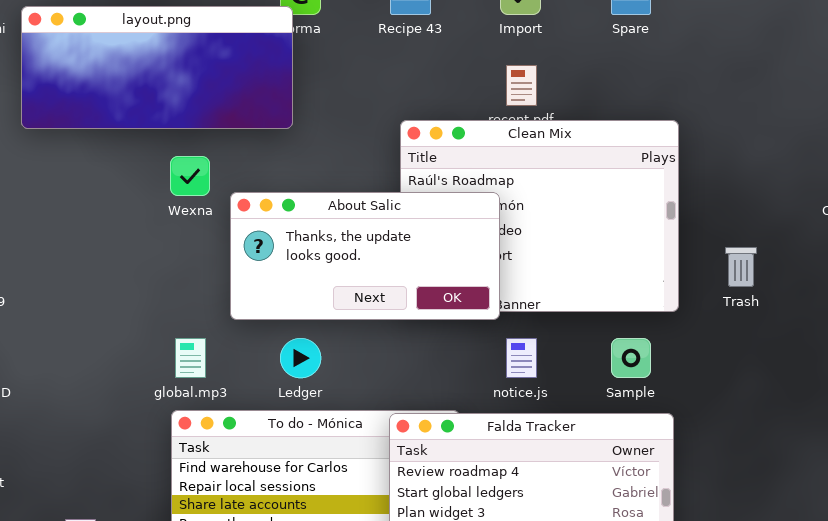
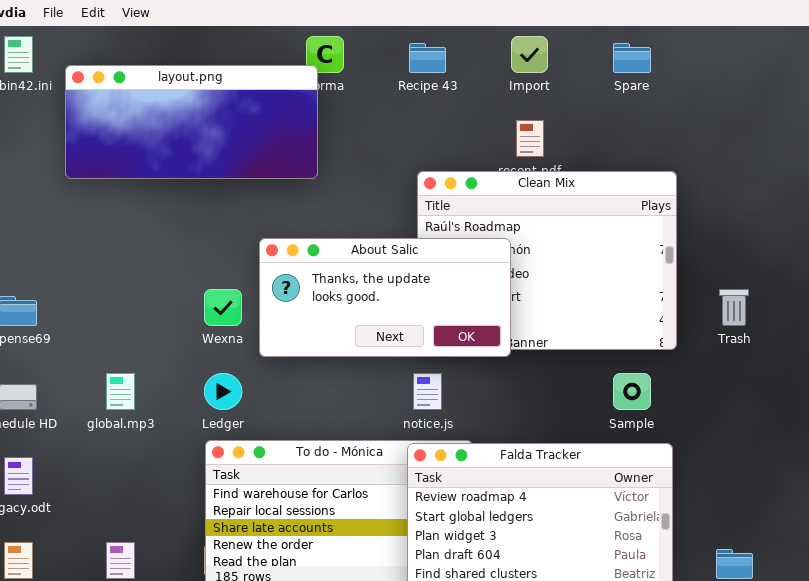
Wexna: [170,156,210,196] -> [204,289,242,326], moved
global.mp3: [175,338,206,378] -> [106,373,135,410], moved
Ledger: [280,338,321,378] -> [204,373,242,410], moved
notice.js: [506,338,537,378] -> [413,373,442,410], moved

